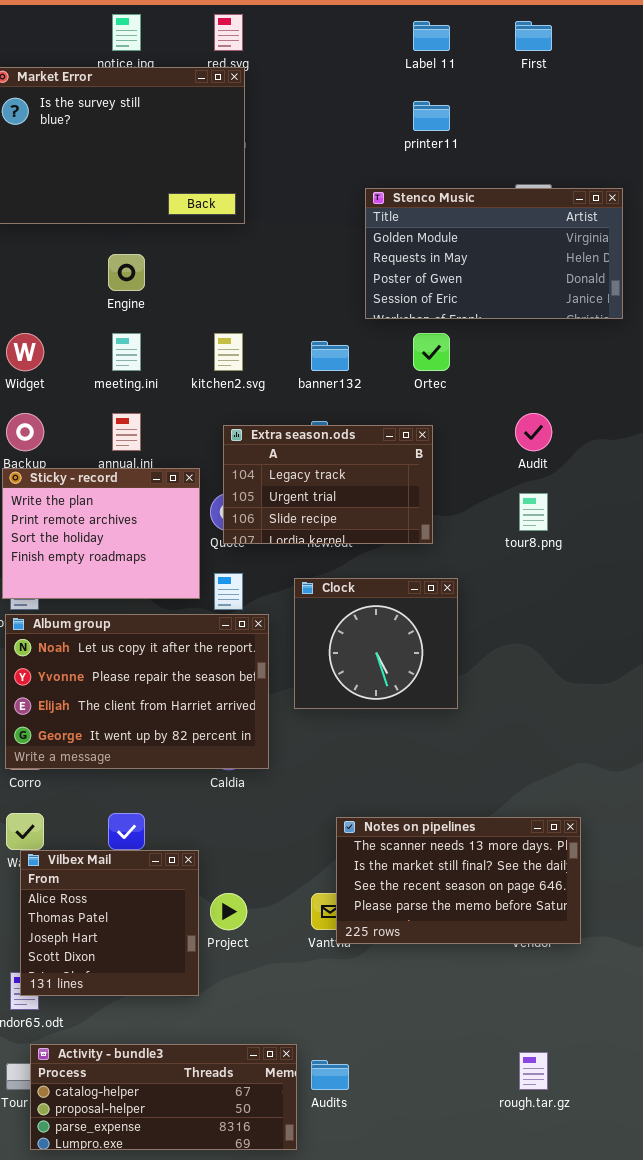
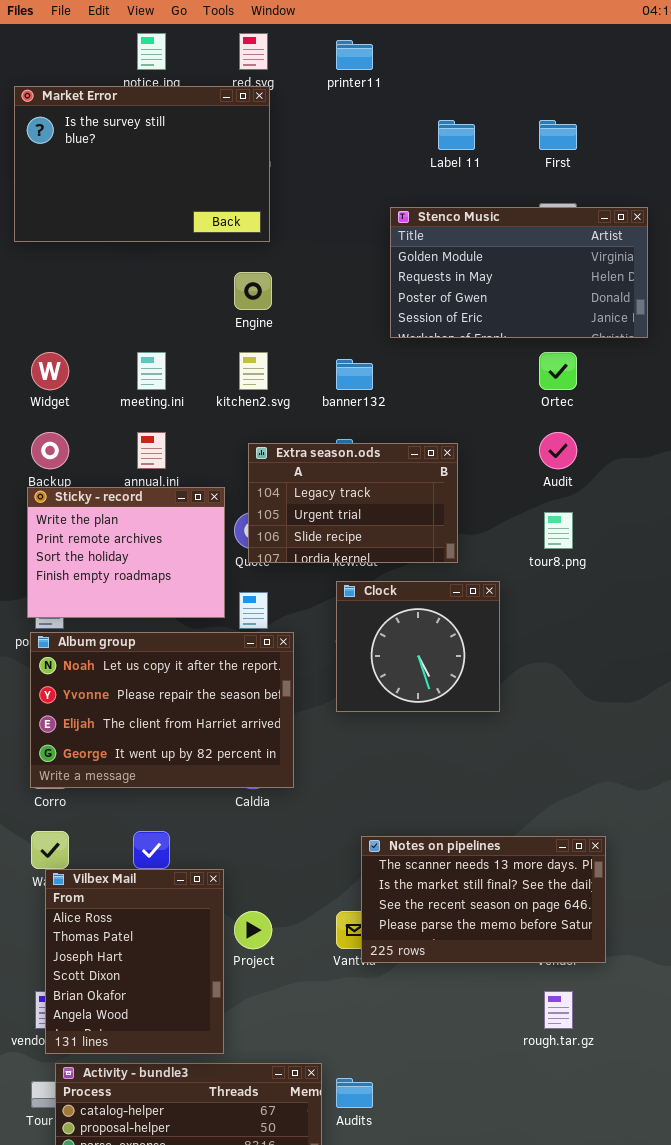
Label 11: [413,21,450,51] -> [438,120,475,150], moved
First: [515,21,552,51] -> [539,120,577,150], moved
printer11: [413,101,450,131] -> [336,40,373,70], moved
Engine: [108,254,145,291] -> [234,272,272,310], moved
Ortec: [413,333,450,371] -> [539,352,577,390], moved
Clock: [294,578,458,709] -> [336,581,500,712], moved
Vilbex Mail: [20,850,199,996] -> [45,869,224,1054], resized
rough.tar.gz: [519,1052,548,1090] -> [544,991,573,1029], moved

